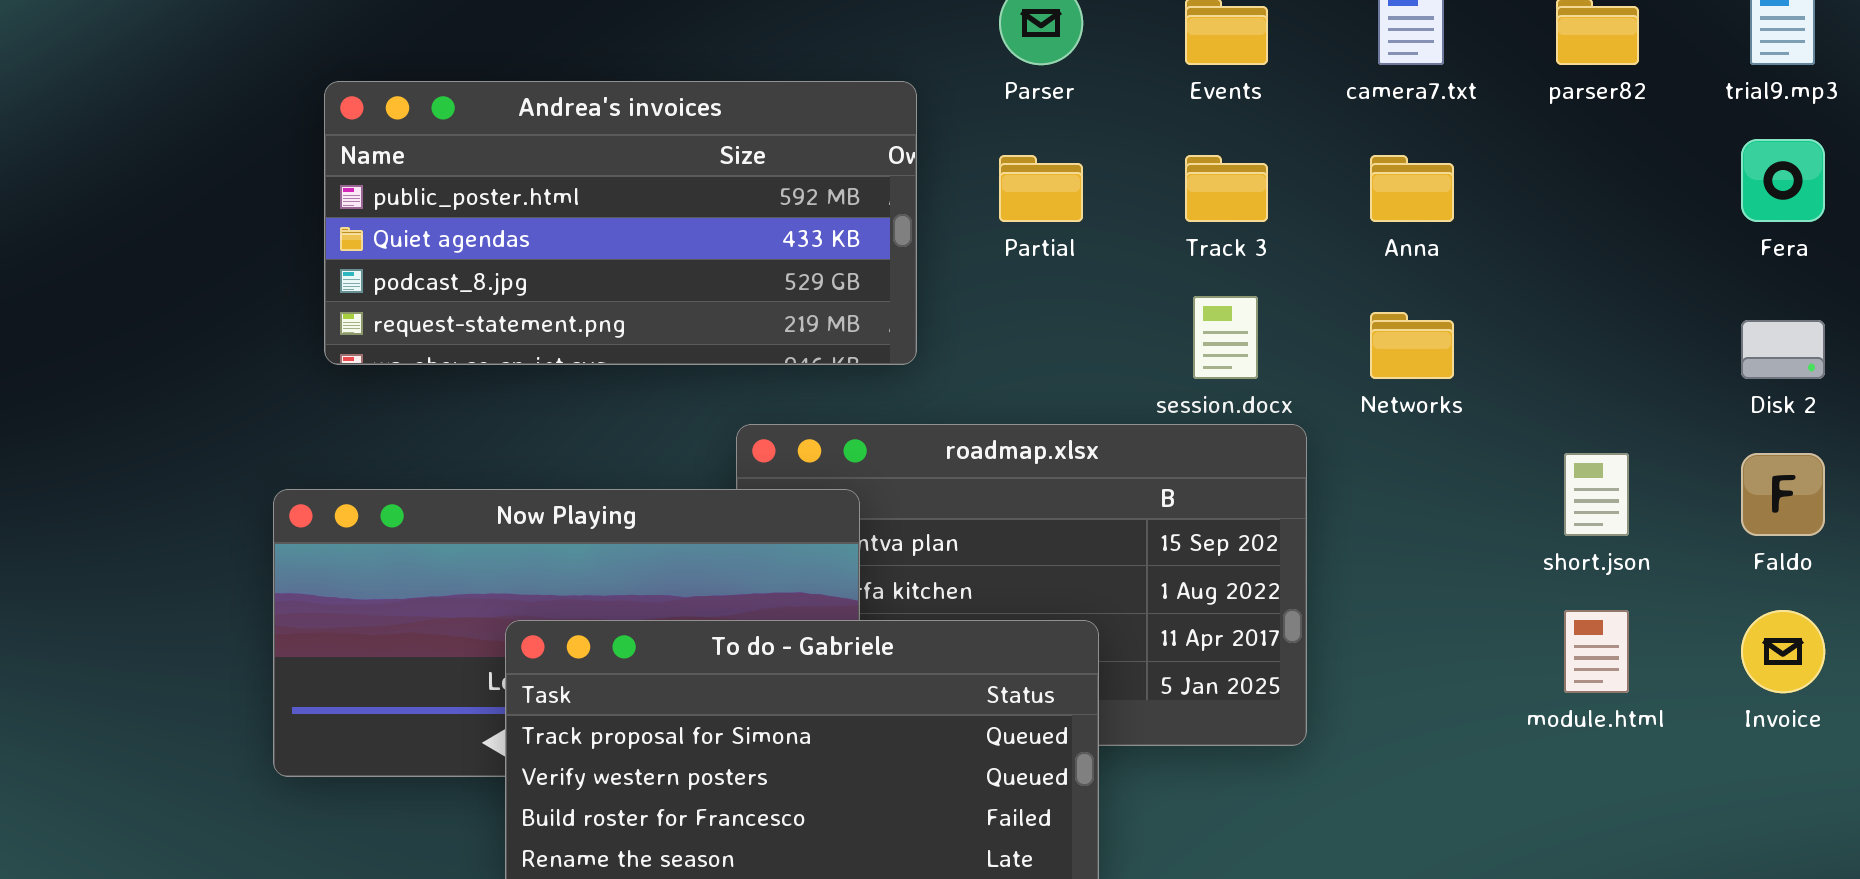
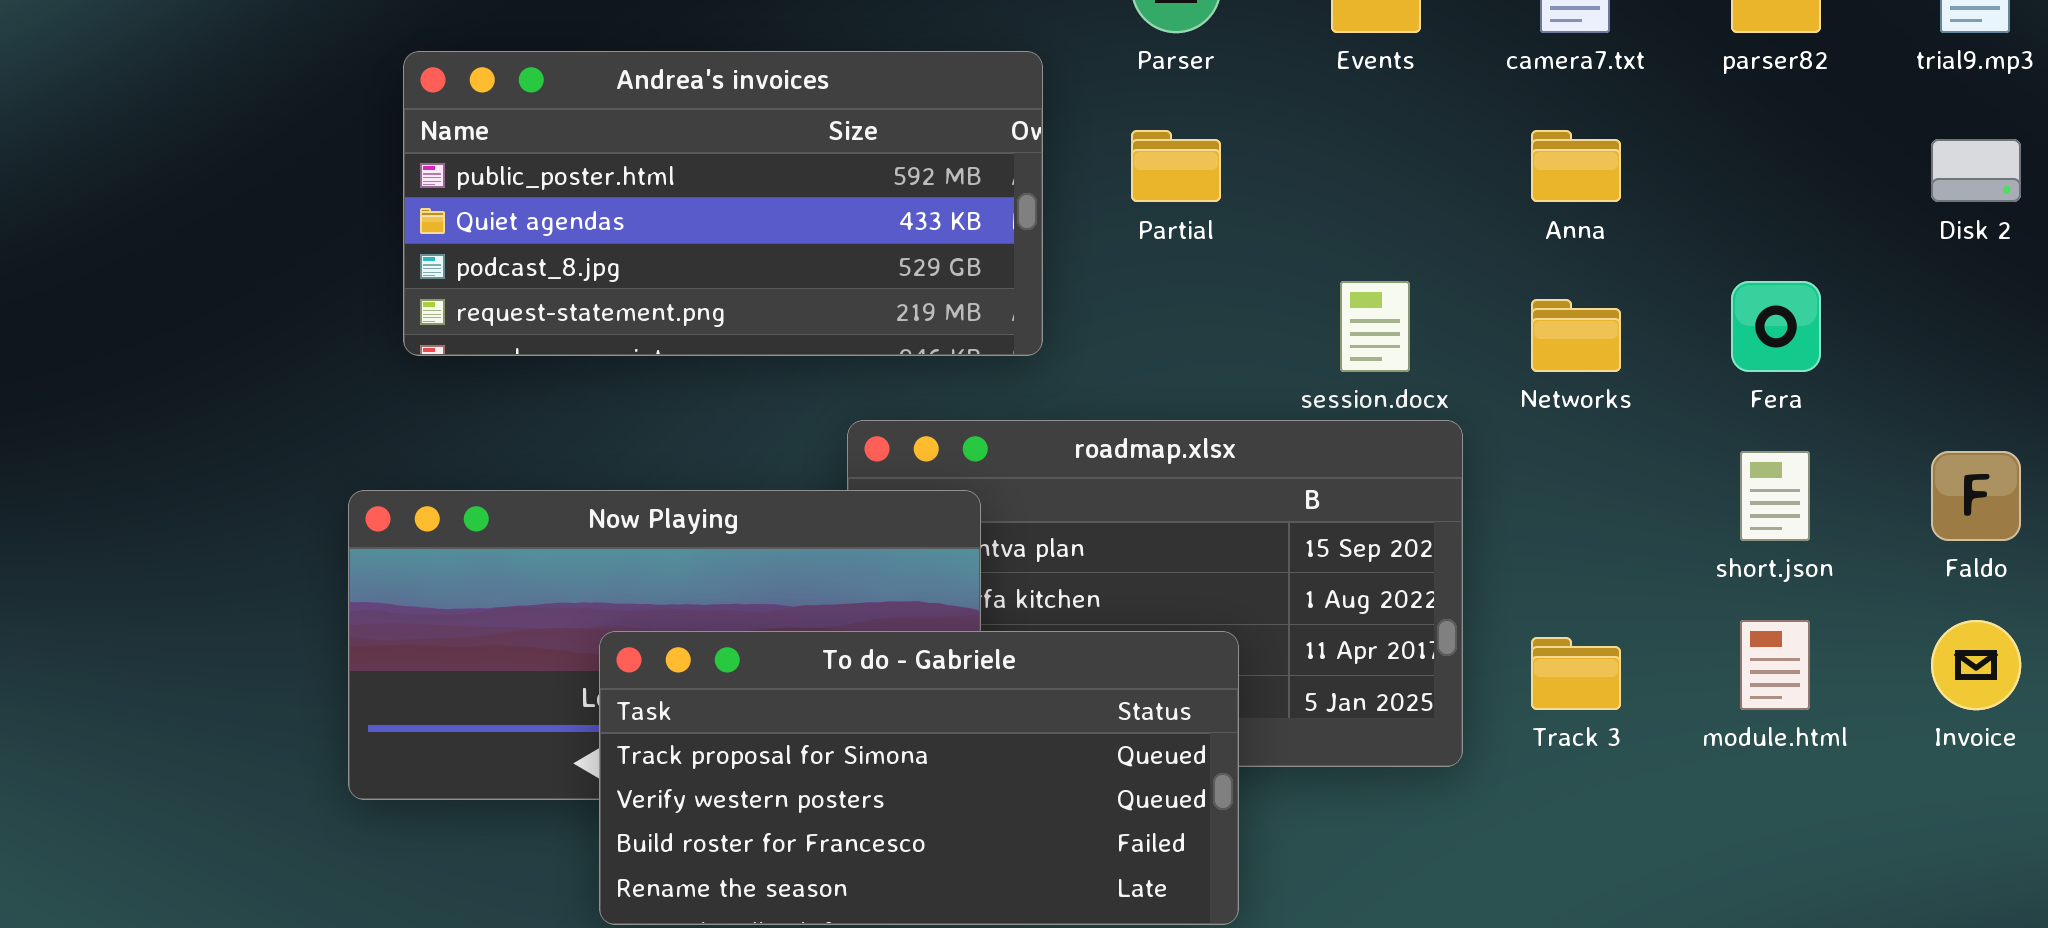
Fera: [1741,139,1825,222] -> [1731,281,1821,372], moved
Track 3: [1185,155,1268,222] -> [1531,637,1621,710], moved
Disk 2: [1741,320,1825,379] -> [1931,139,2021,202], moved

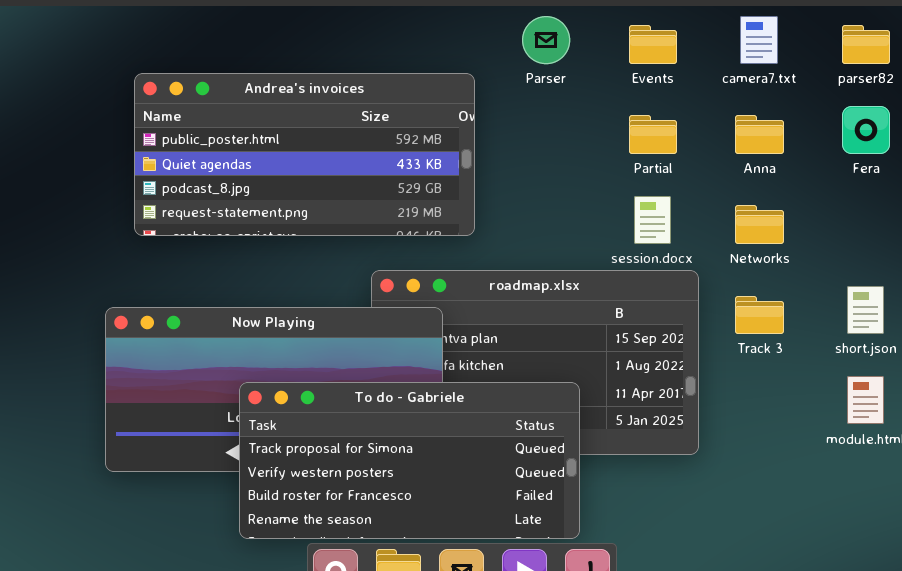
Partial: [1131,130,1221,202] -> [629,115,677,154], moved
Fera: [1731,281,1821,372] -> [842,106,890,154], moved
Track 3: [1531,637,1621,710] -> [735,296,784,334], moved

